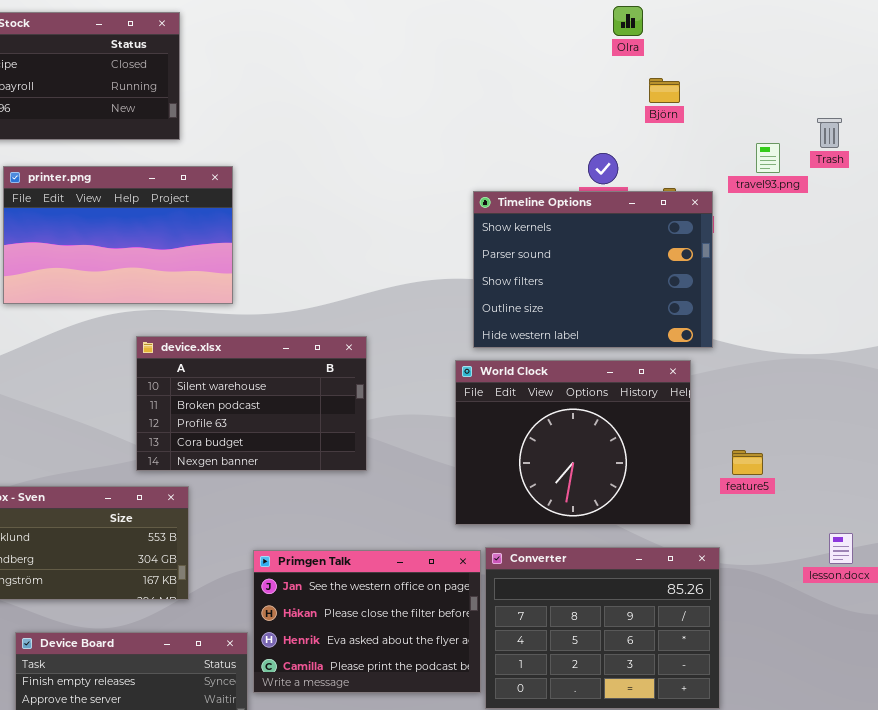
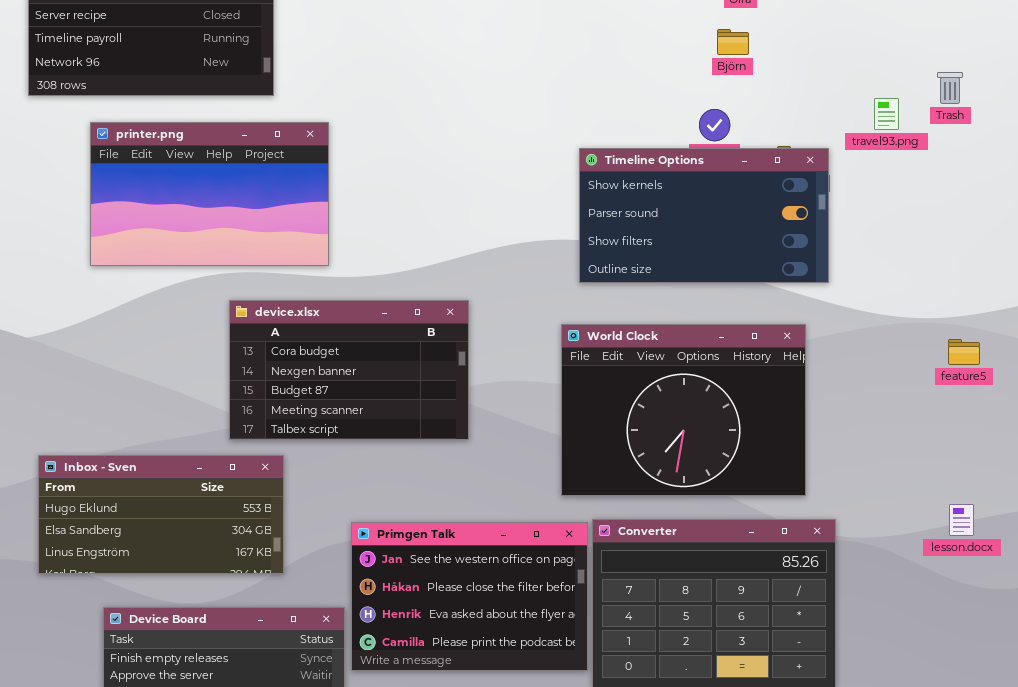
Björn: [649,78,680,103] -> [717,29,749,55], moved
Timeline Options: [473,191,713,348] -> [579,148,829,283], resized
device.xlsx: [136,336,367,471] -> [229,300,469,440], scrolled down 3 rows
feature5: [732,450,763,475] -> [948,339,980,365], moved

